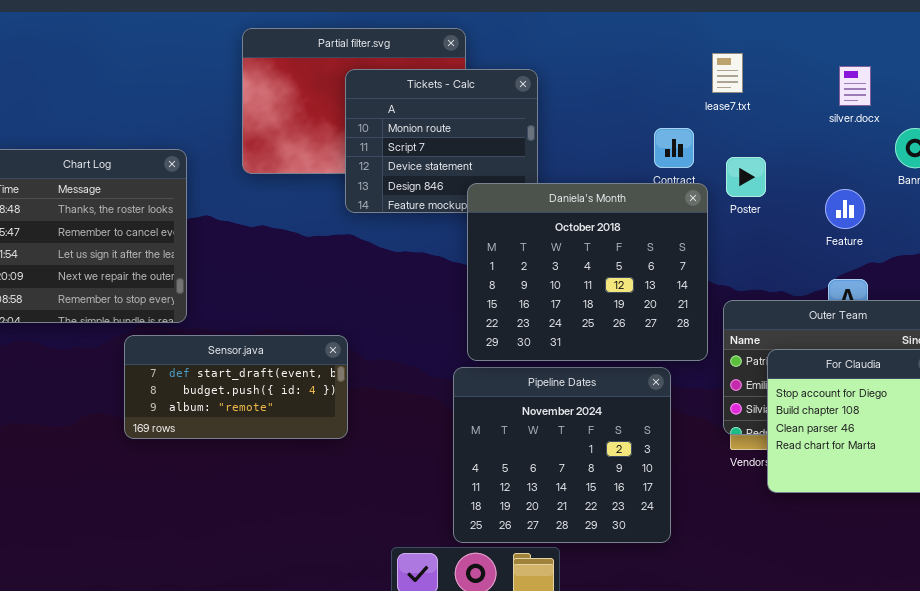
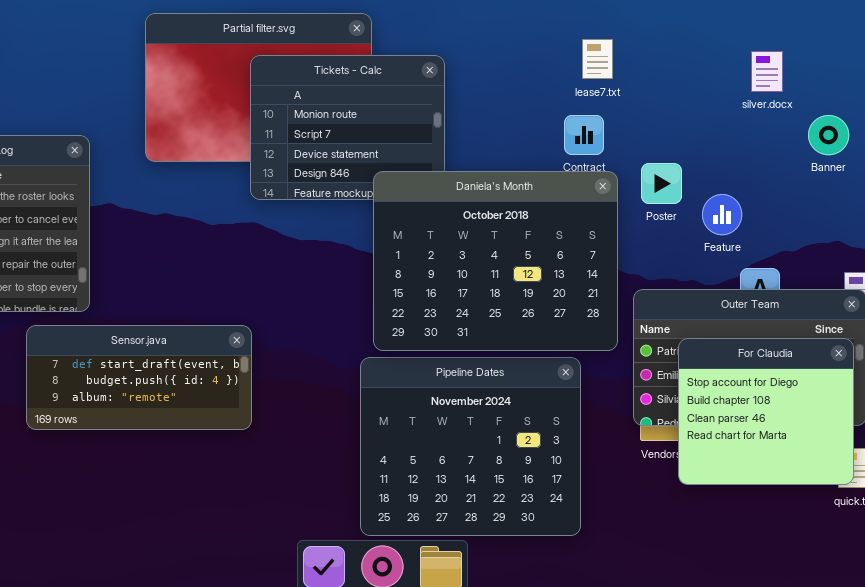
lease7.txt: [712,53,743,93] -> [582,39,613,79], moved
Poster: [726,157,766,197] -> [641,163,682,204], moved
Feature: [825,189,865,229] -> [702,194,742,235], moved

